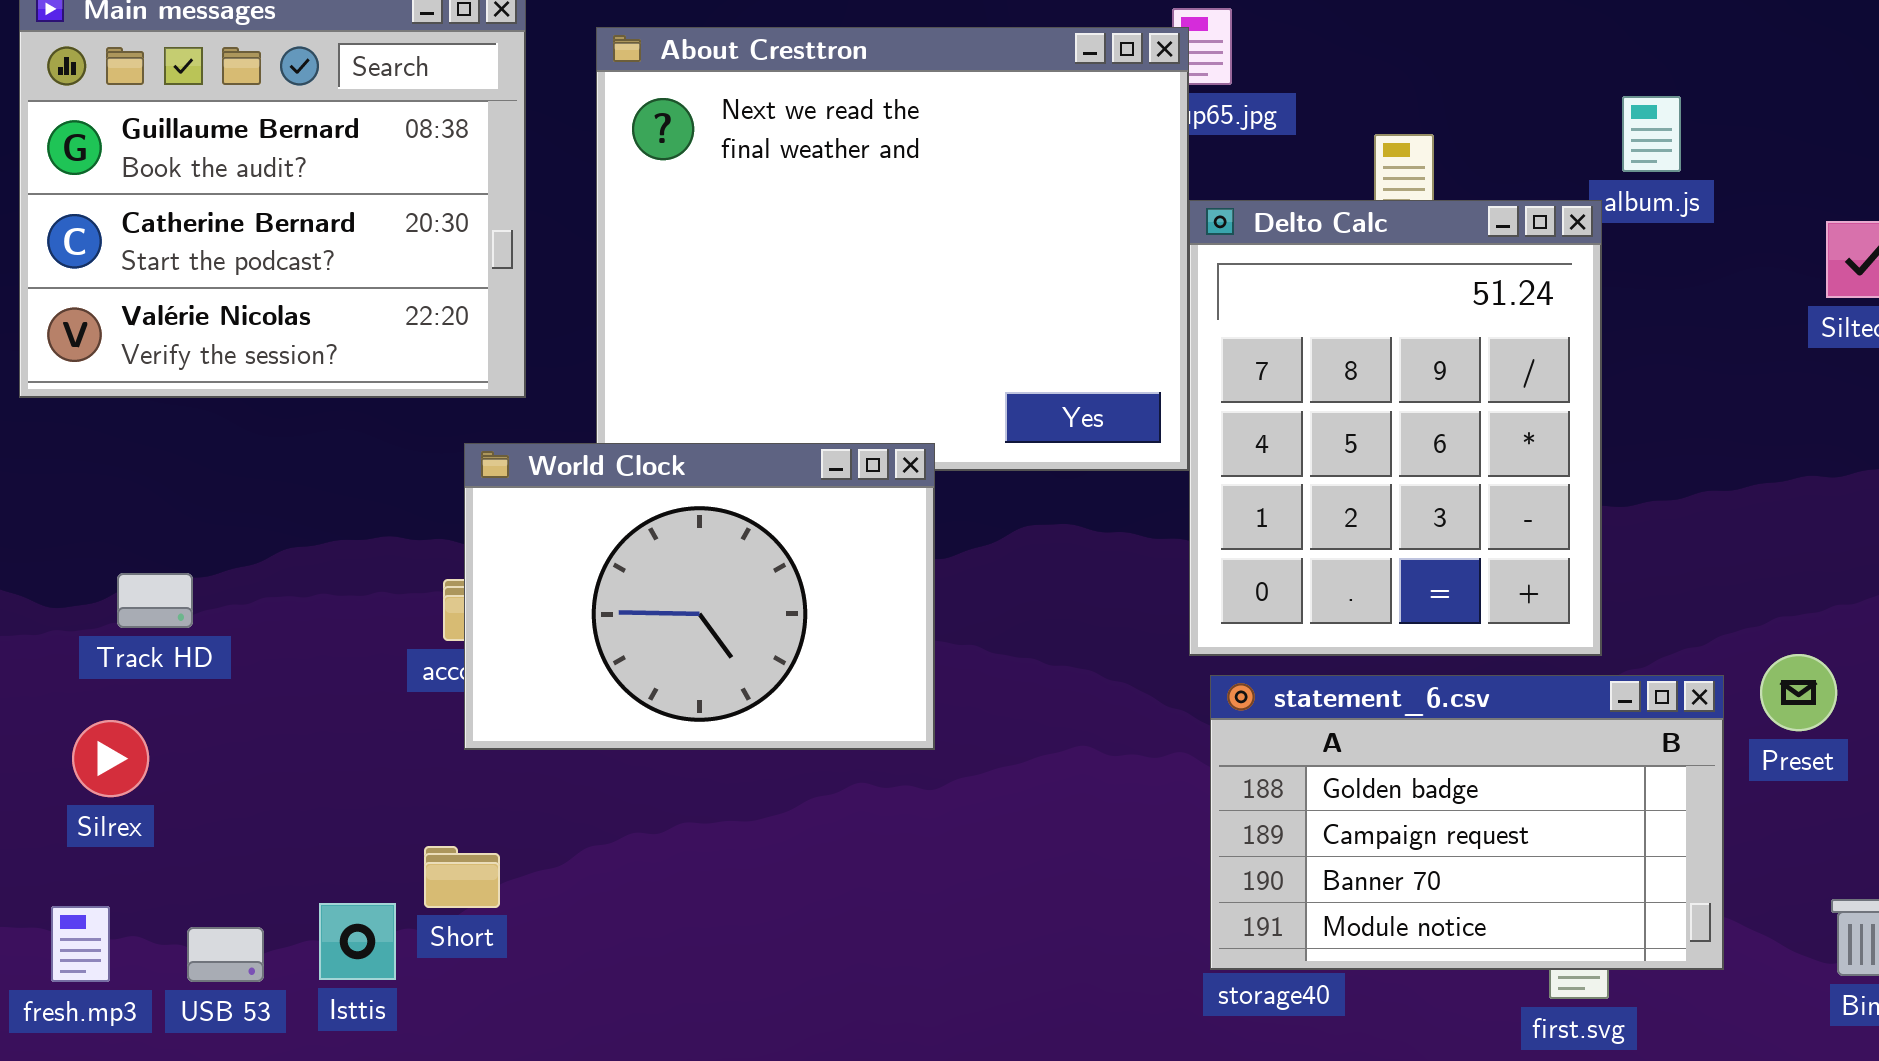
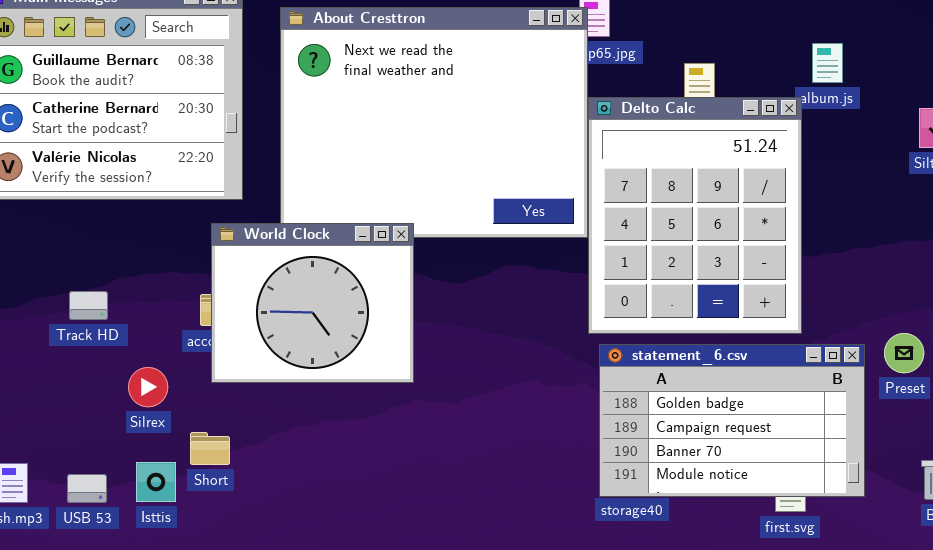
World Clock: [464,443,935,750] -> [211,223,414,383], resized
Track HD: [117,573,193,628] -> [69,291,108,320], moved
Silrex: [72,720,149,797] -> [128,367,168,407], moved

